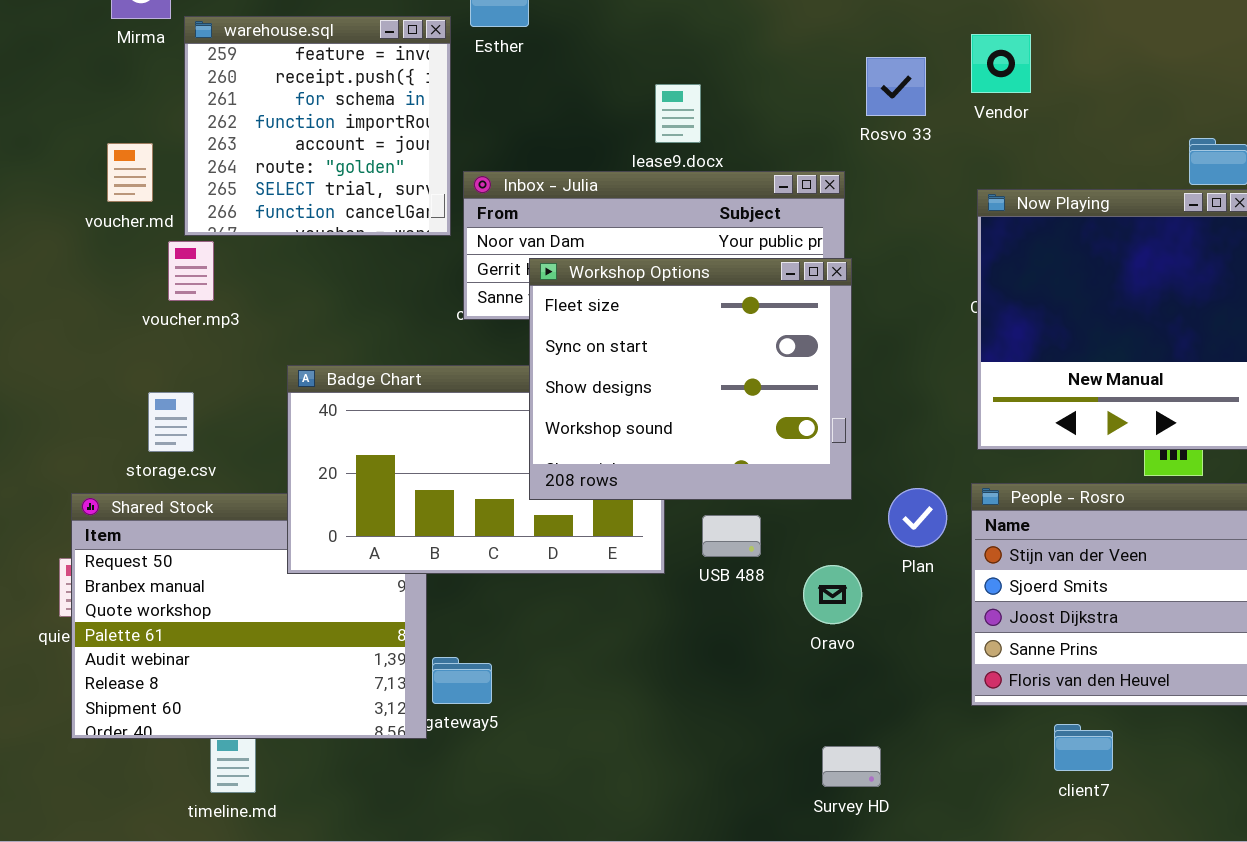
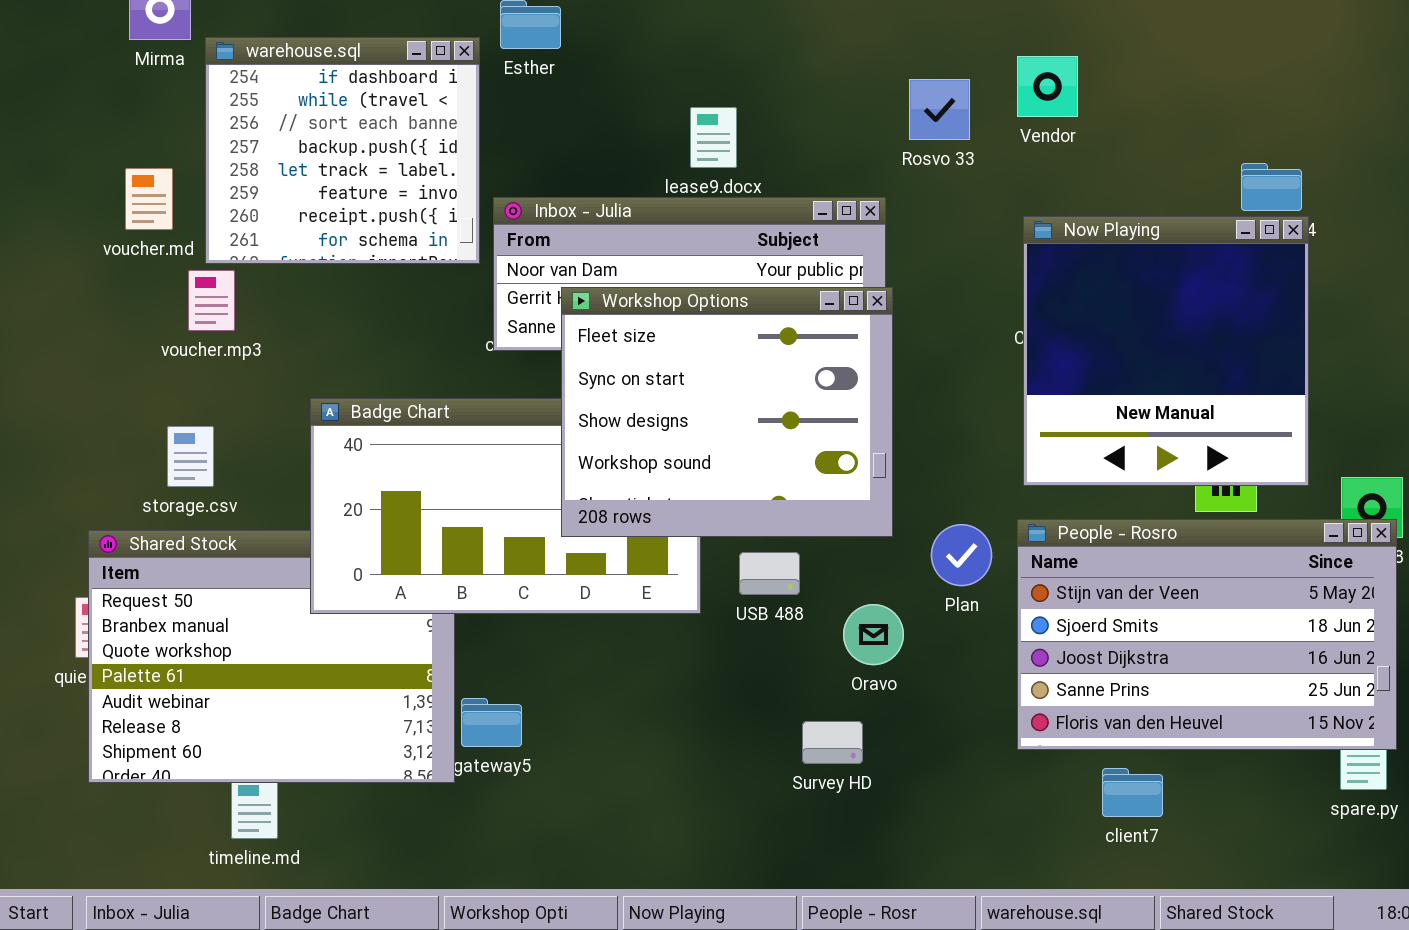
warehouse.sql: [184,16,451,236] -> [205,37,480,264], scrolled up 5 rows
Survey HD: [822,746,881,787] -> [802,721,863,764], moved

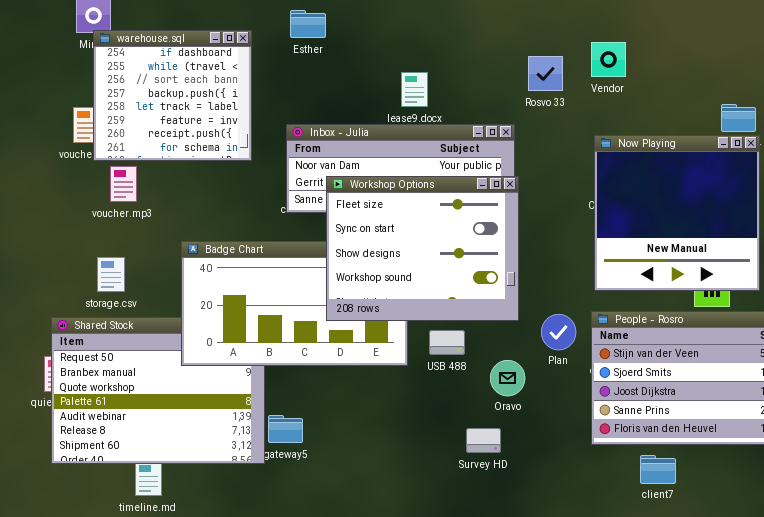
warehouse.sql: [205,37,480,264] -> [93,30,252,161], moved

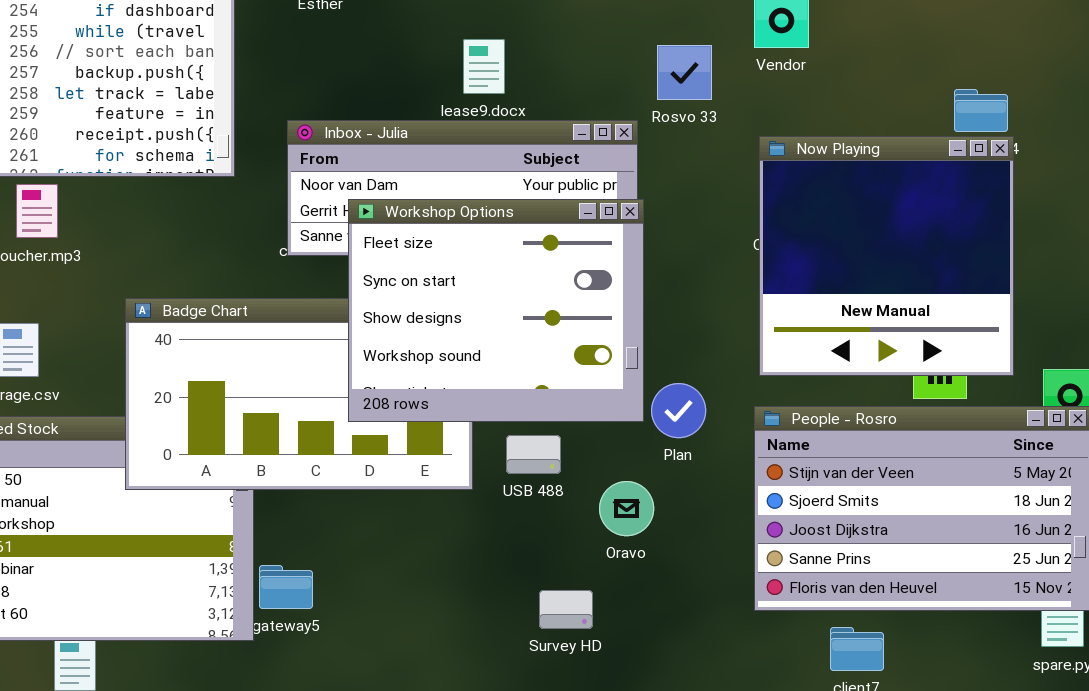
Rosvo 33: [528,56,563,91] -> [657,45,712,100], moved
Plan: [541,314,576,350] -> [651,383,706,438], moved
Survey HD: [466,428,501,453] -> [539,590,593,629], moved

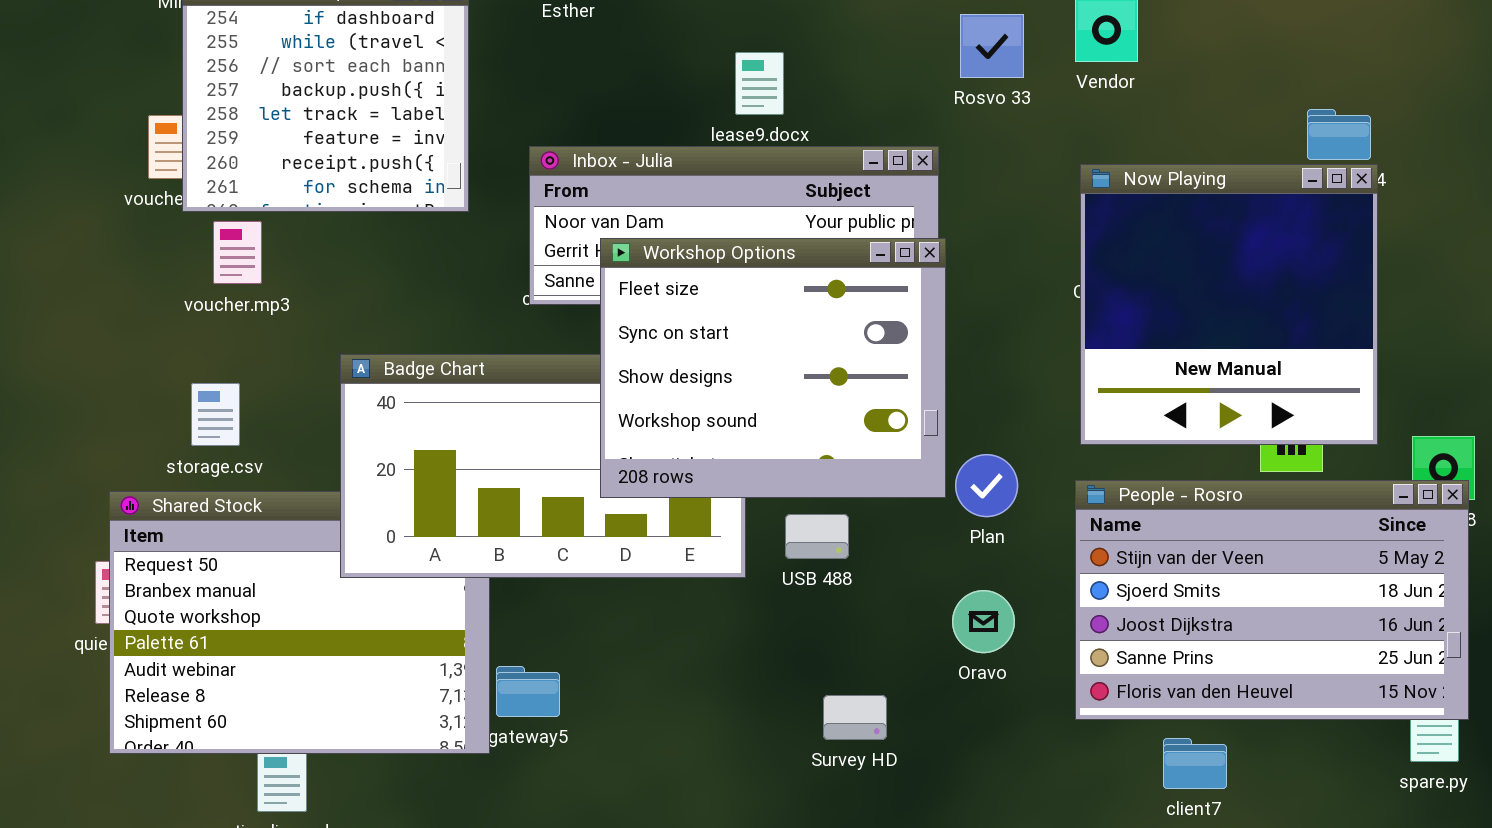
Rosvo 33: [657,45,712,100] -> [960,14,1024,78], moved
Oravo: [599,481,654,536] -> [952,590,1015,653], moved

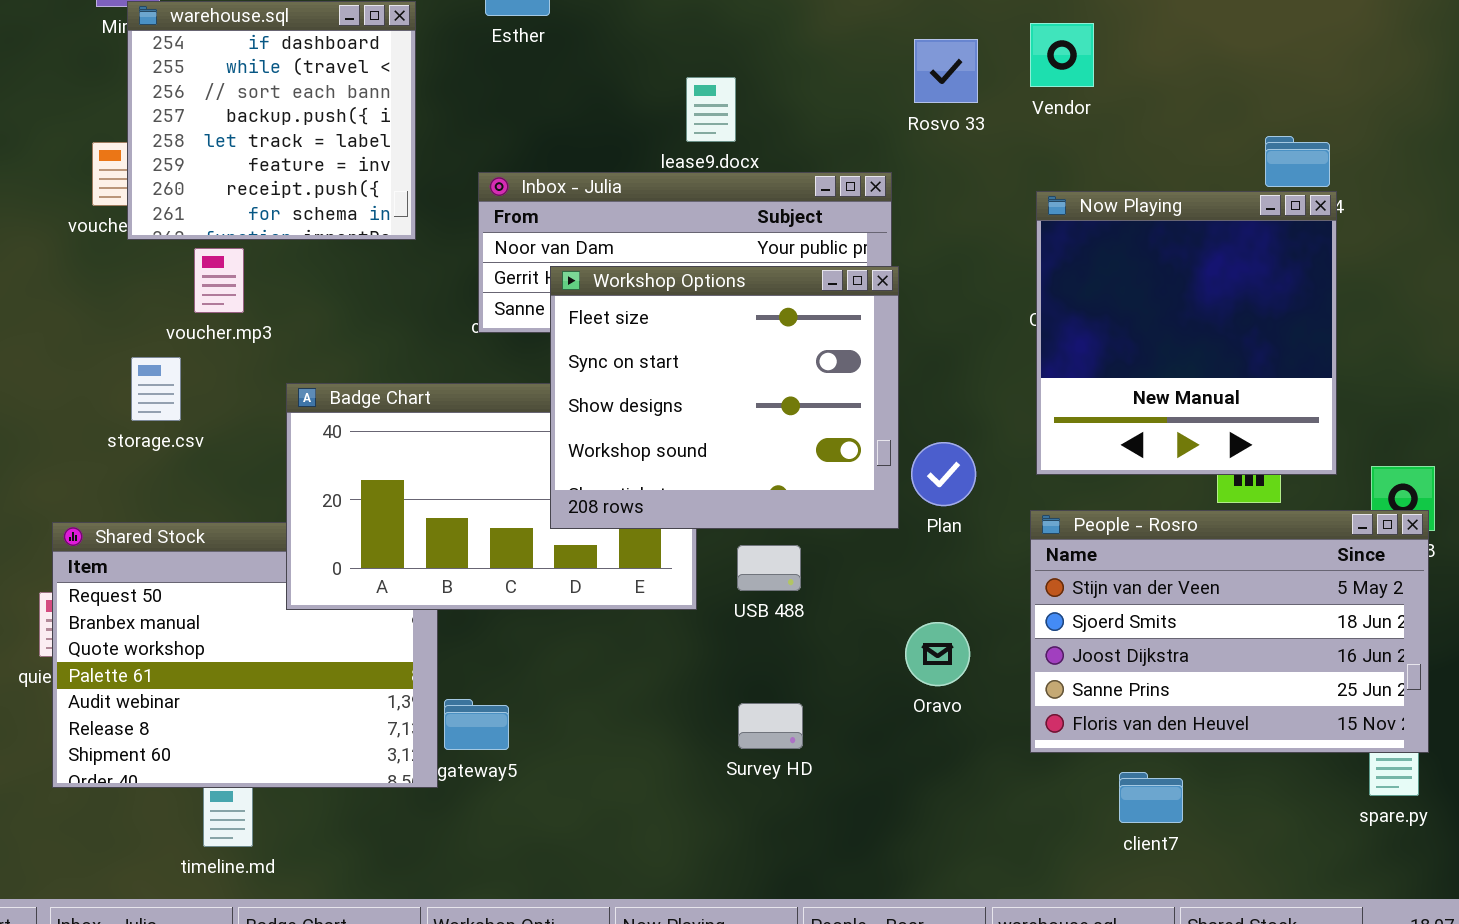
voucher.mp3: [213,221,262,284] -> [194,248,244,313], moved
storage.csv: [191,383,240,446] -> [131,357,181,421], moved
Plan: [955,454,1018,517] -> [911,442,976,506], moved
Survey HD: [823,695,887,740] -> [738,703,803,749], moved

